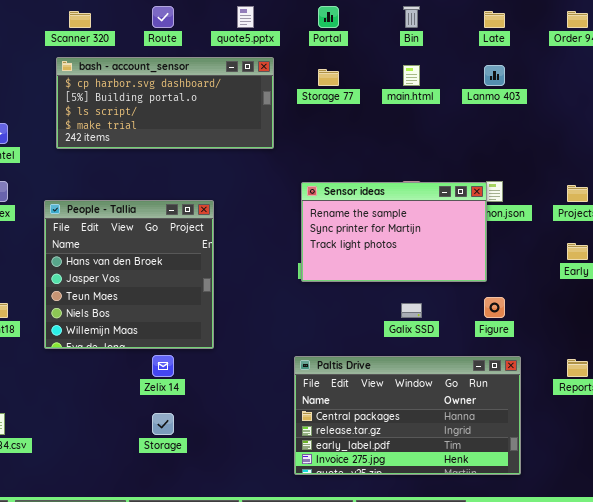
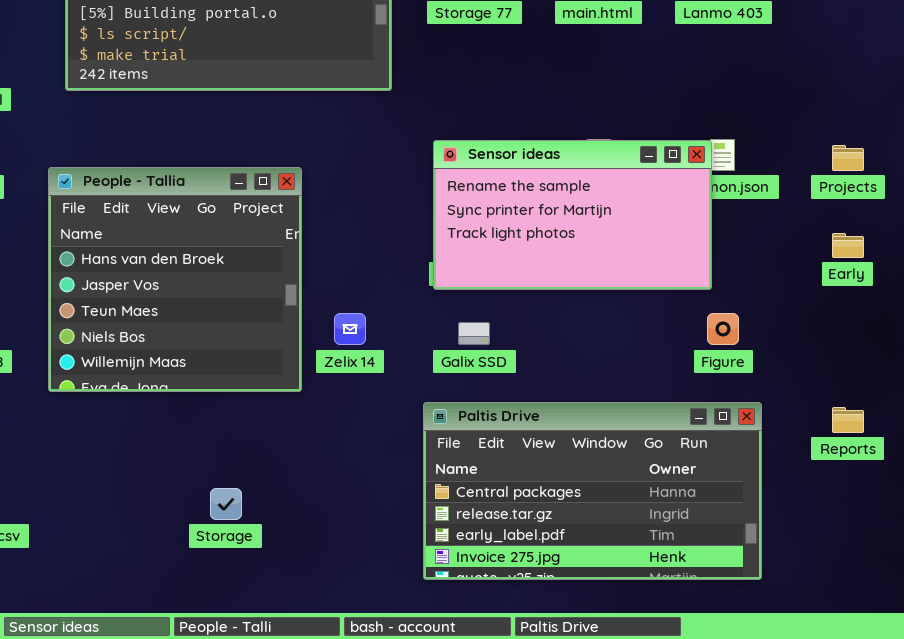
Galix SSD: [401,303,422,318] -> [458,322,490,345], moved
Zelix 14: [152,355,174,377] -> [334,313,366,345], moved

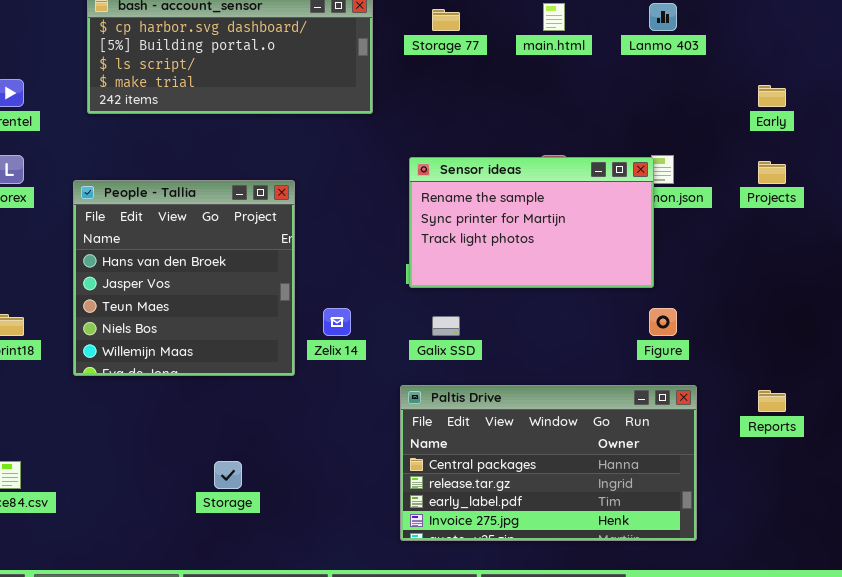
Early: [832,233,864,258] -> [758,85,786,107], moved

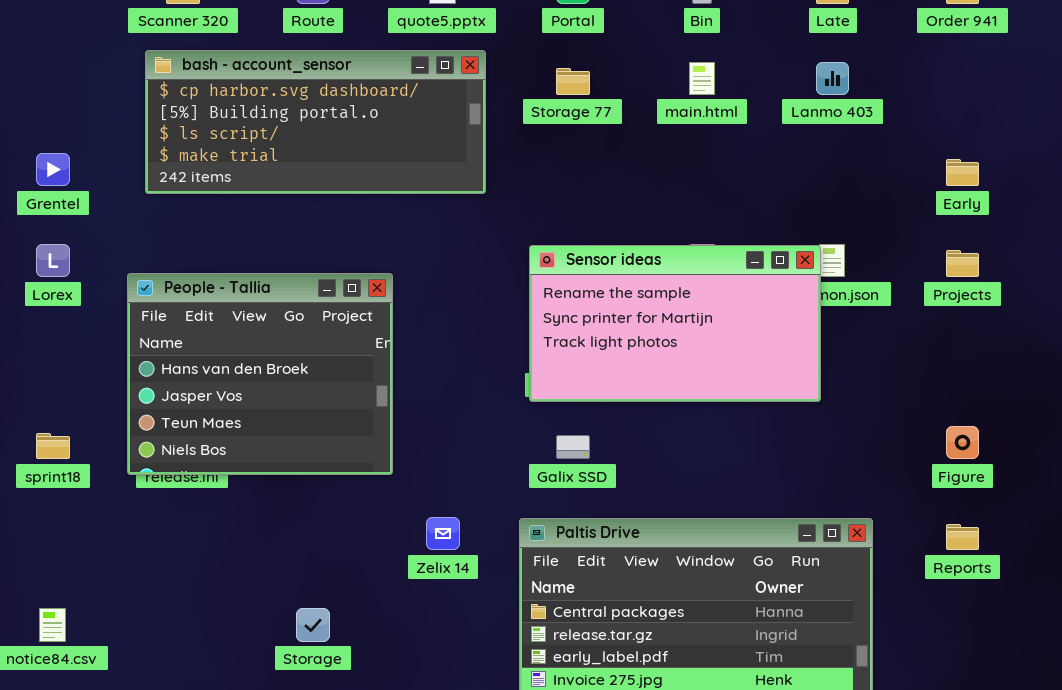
People - Tallia: [73,180,295,376] -> [127,273,393,475], resized
Zelix 14: [323,308,351,336] -> [426,517,460,550], moved
Figure: [649,308,677,336] -> [946,426,979,459], moved

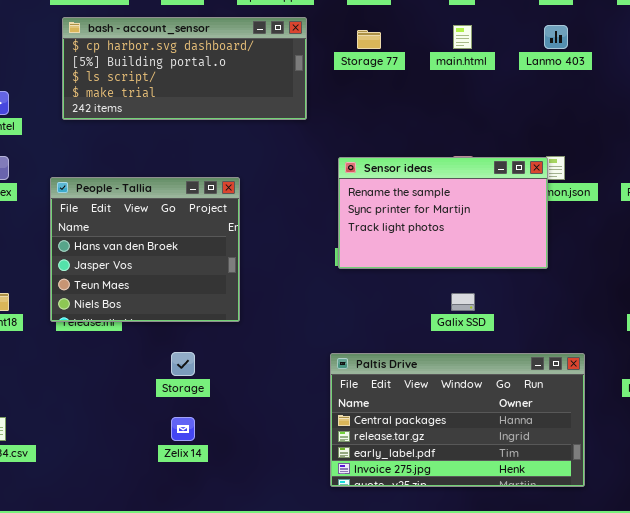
Galix SSD: [556,435,590,459] -> [451,293,475,311], moved
Zelix 14: [426,517,460,550] -> [171,417,195,441], moved
Storage: [296,608,330,642] -> [171,352,195,376], moved

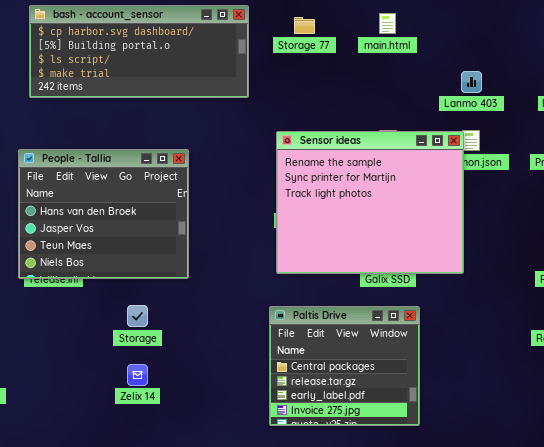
Lanmo 403: [544,25,568,49] -> [461,71,482,93], moved
Sensor ideas: [338,157,548,269] -> [276,131,464,274], resized
Paltis Drive: [330,353,585,487] -> [269,306,420,426], resized

